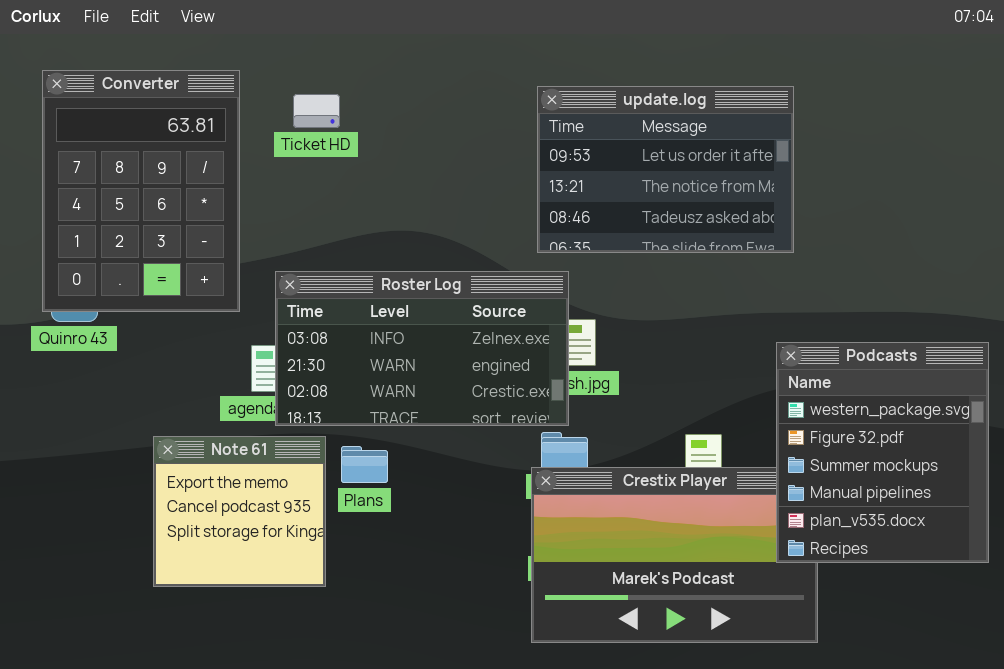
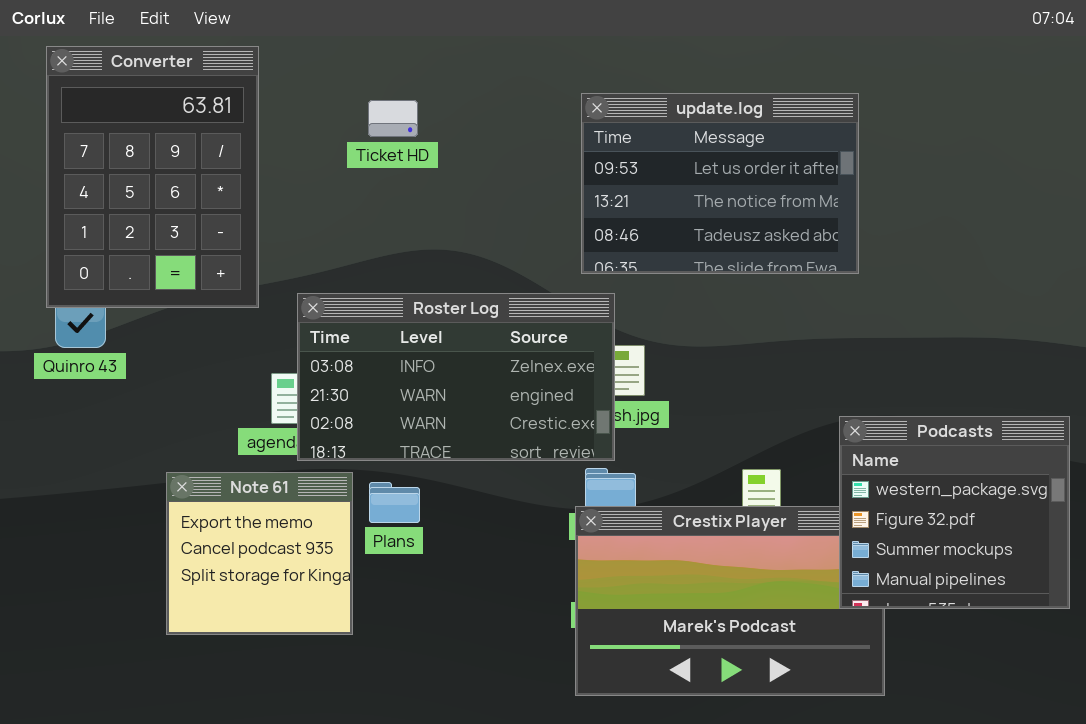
Converter: [42,70,240,312] -> [46,46,259,308], moved
Ticket HD: [293,94,340,128] -> [368,100,418,137], moved
Podcasts: [776,342,989,563] -> [839,416,1070,609], resized

